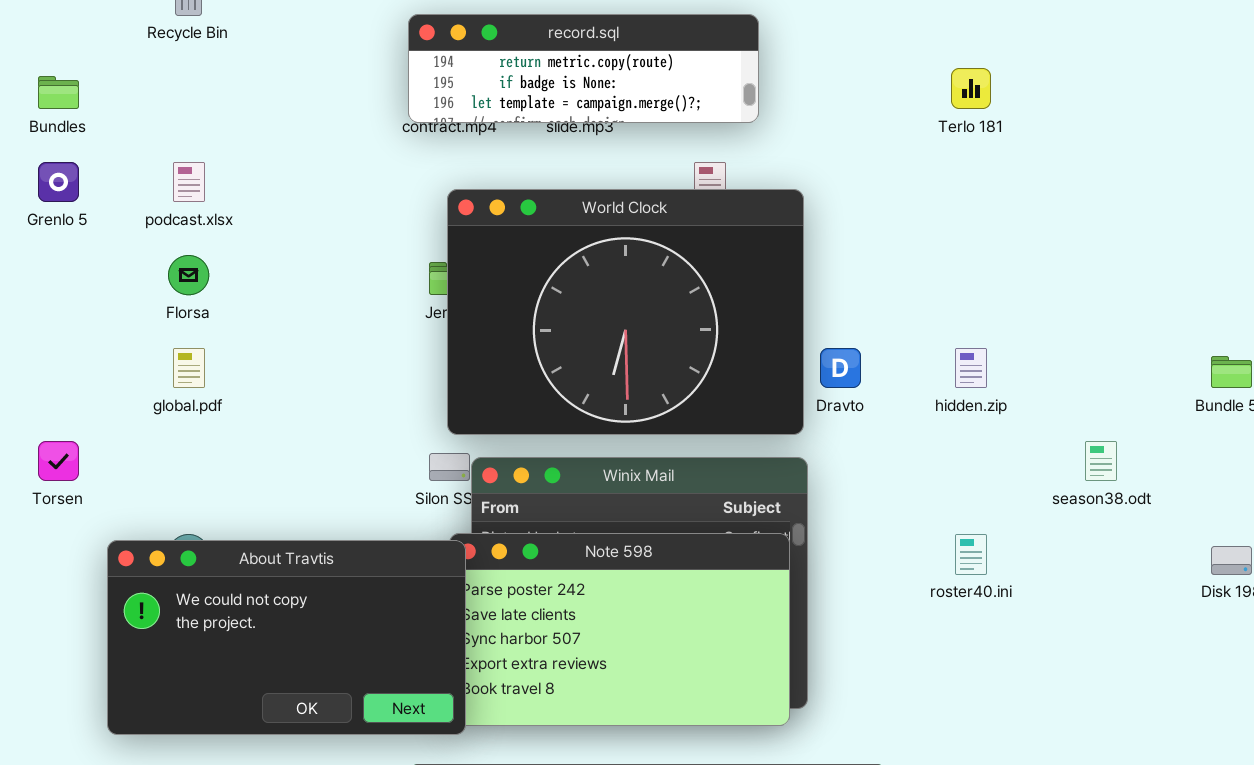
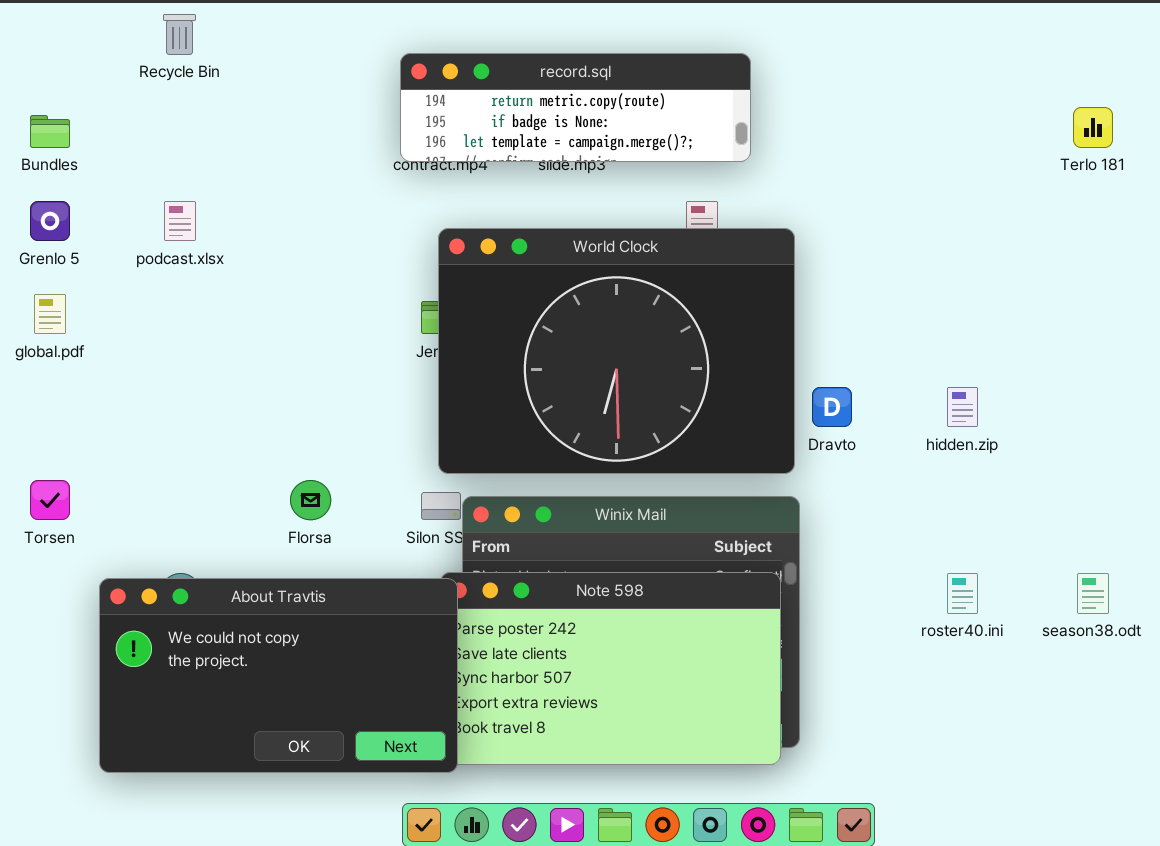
Terlo 181: [951,68,991,109] -> [1073,107,1113,148], moved
Florsa: [168,255,209,295] -> [290,480,331,520], moved
global.pdf: [173,348,205,388] -> [34,294,66,334], moved
season38.odt: [1085,441,1117,481] -> [1077,573,1109,614], moved

